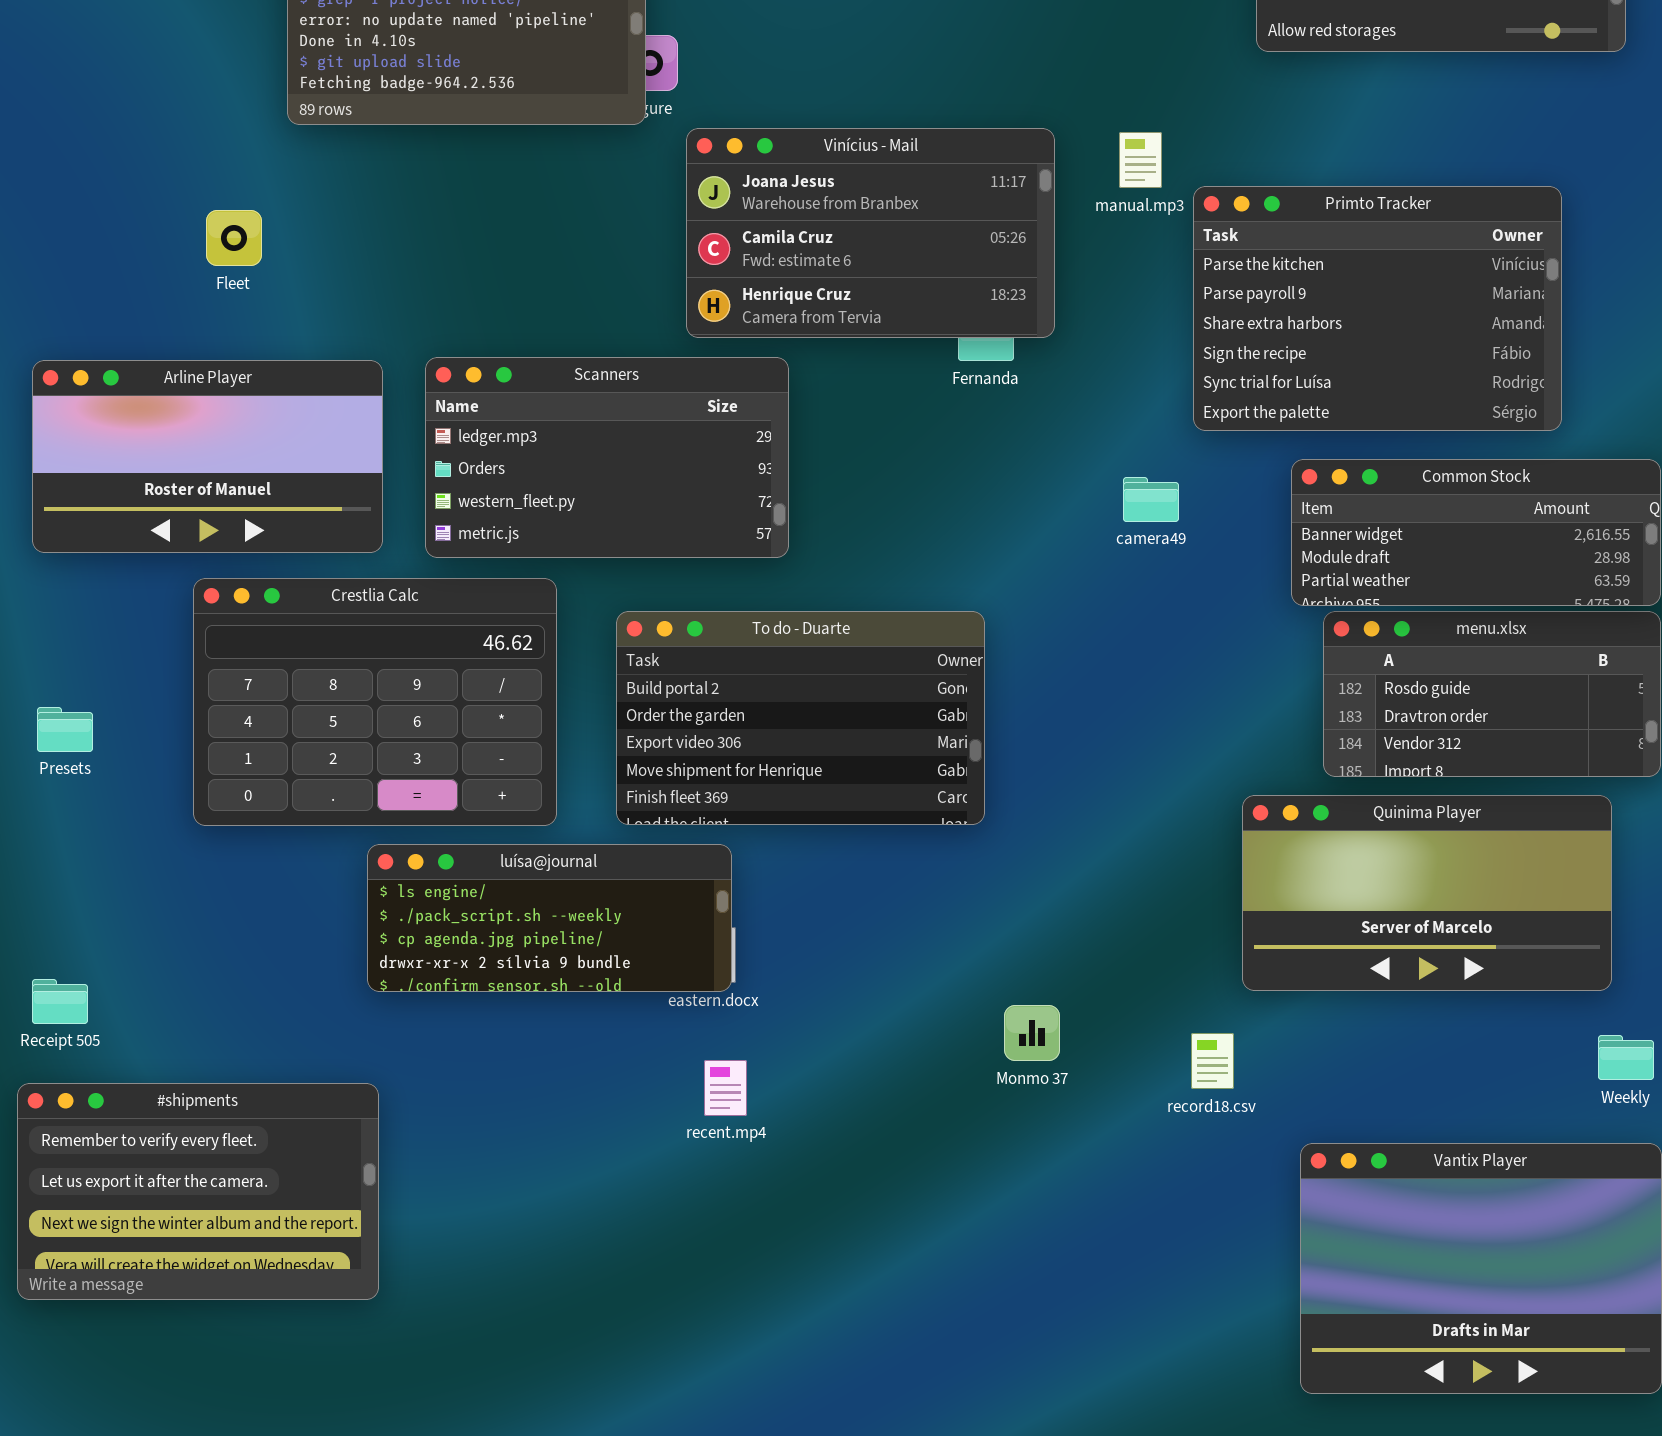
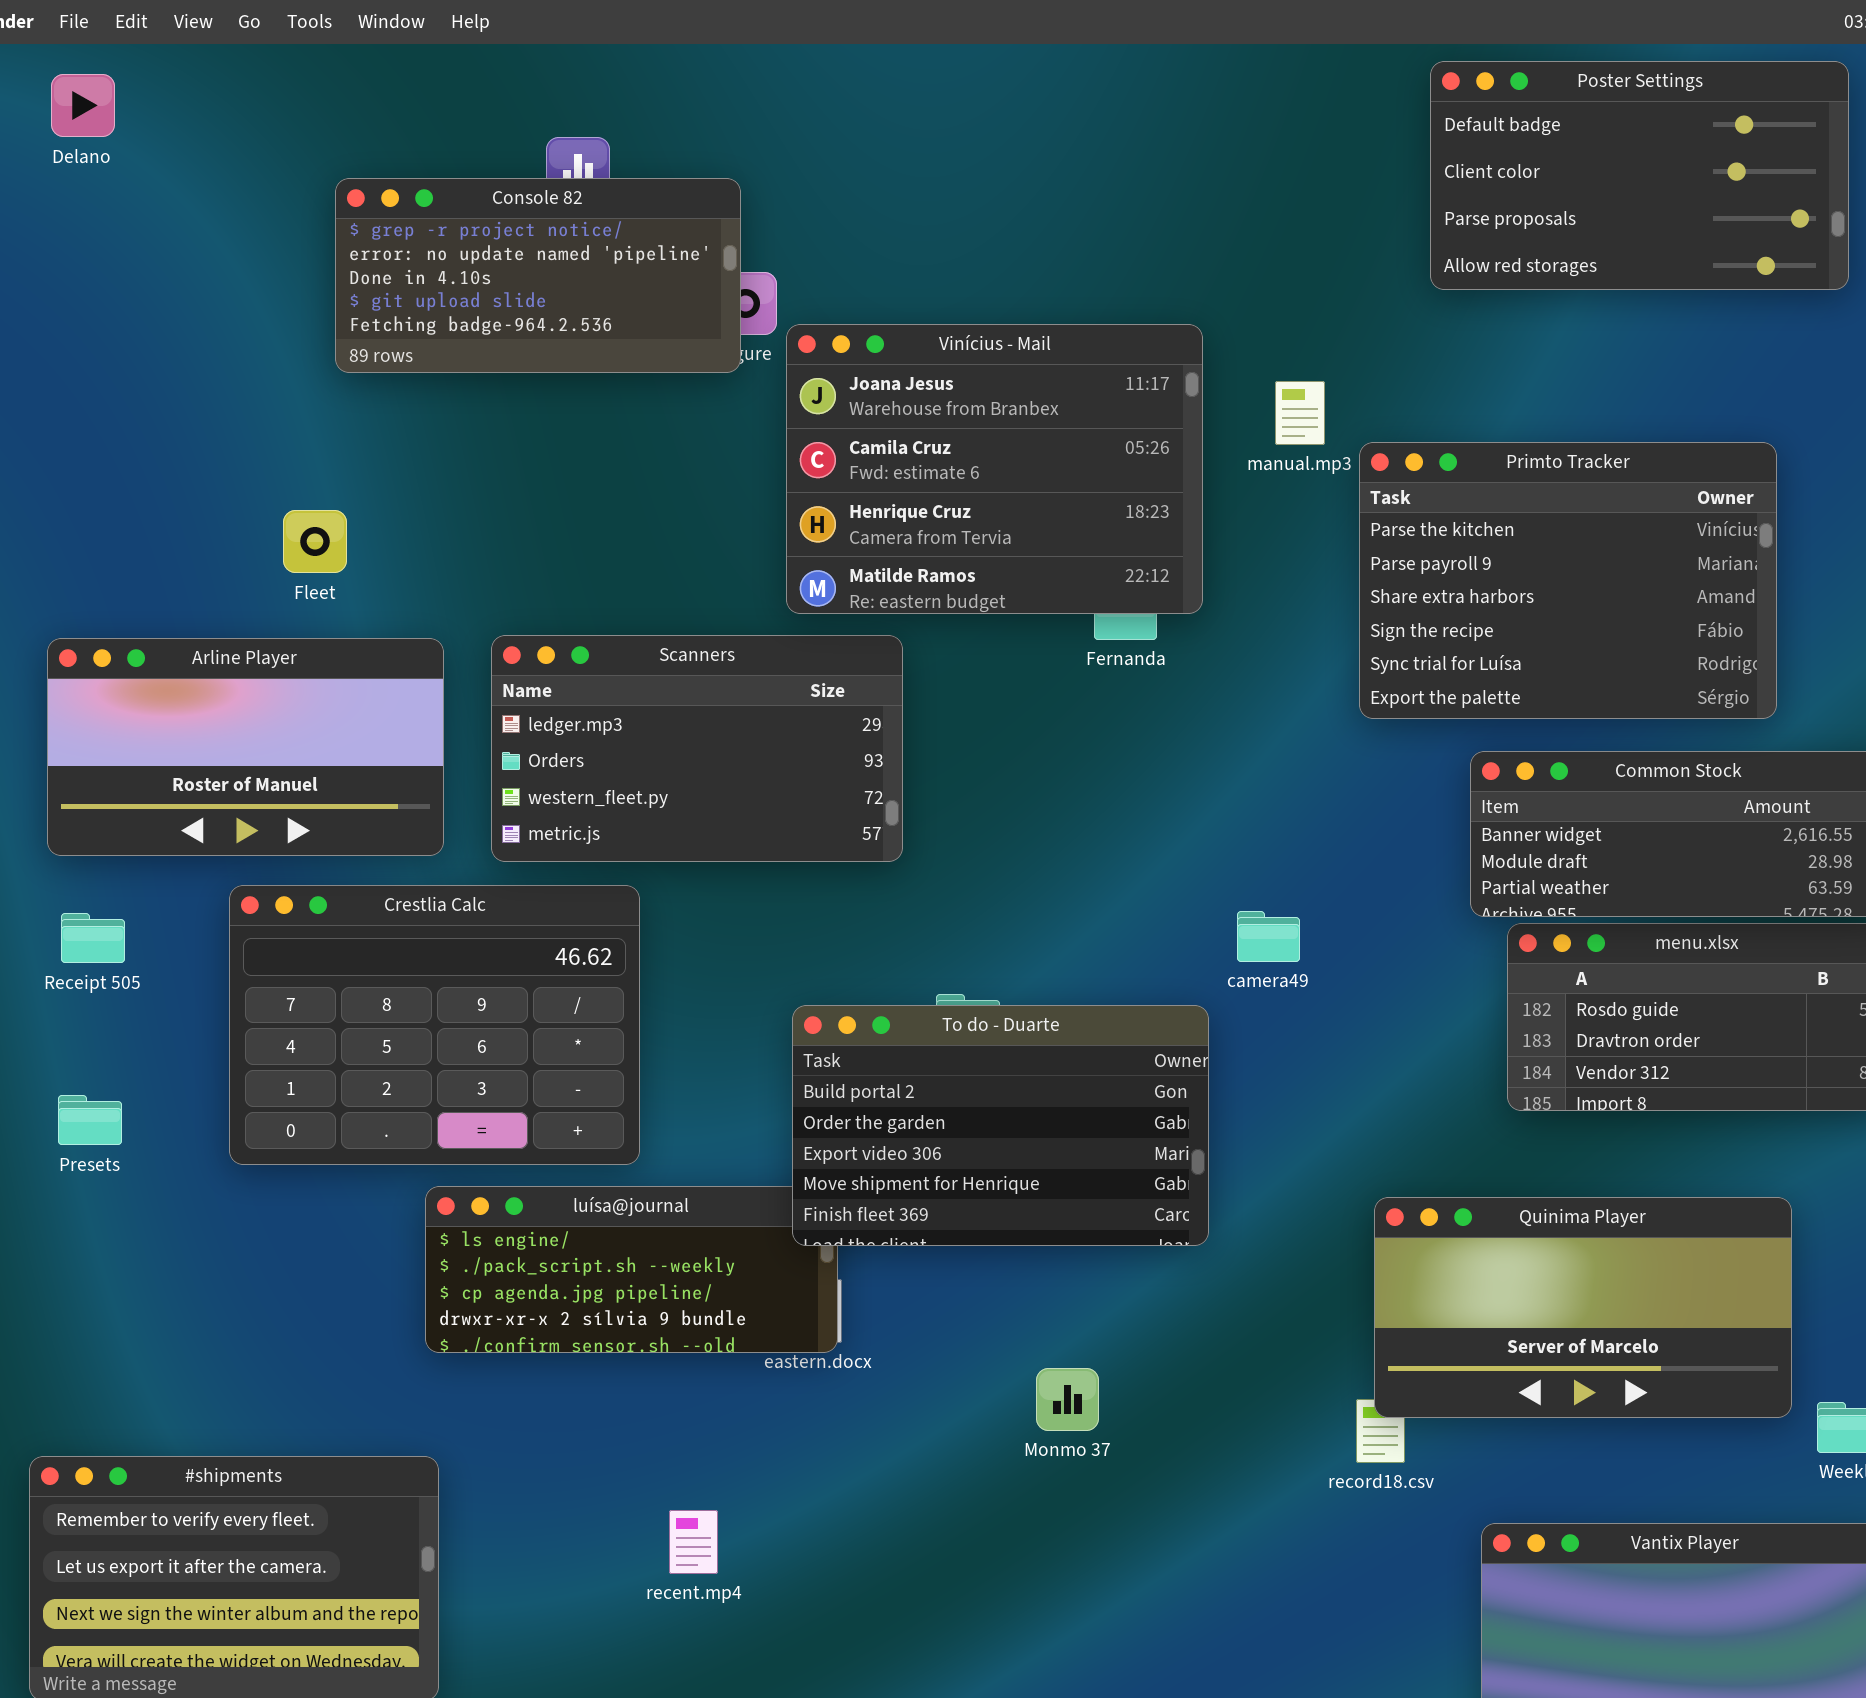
Vinícius - Mail: [686,128,1055,338] -> [786,324,1203,614], resized
Fleet: [206,210,262,266] -> [283,510,347,573], moved
camera49: [1123,477,1179,522] -> [1237,911,1300,962], moved
To do - Duarte: [616,611,985,825] -> [792,1005,1209,1246], moved
Presets: [37,707,93,752] -> [58,1095,122,1145], moved
Quinima Player: [1242,795,1612,991] -> [1374,1197,1792,1418], moved
Receipt 505: [32,979,88,1024] -> [61,913,125,963], moved
Monmo 37: [1004,1005,1060,1061] -> [1036,1368,1099,1431], moved
recent.mp4: [704,1060,747,1116] -> [669,1510,718,1574], moved

